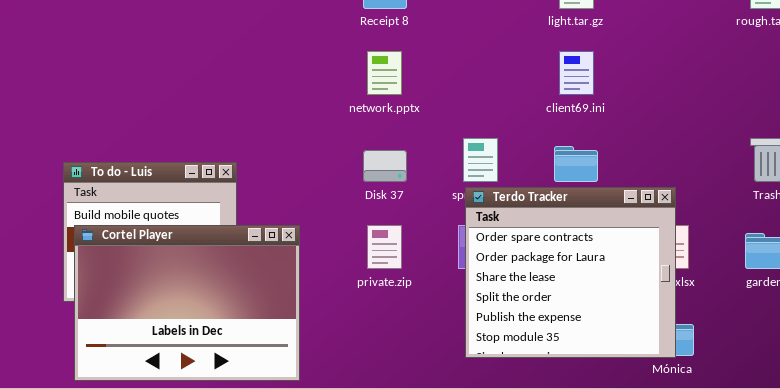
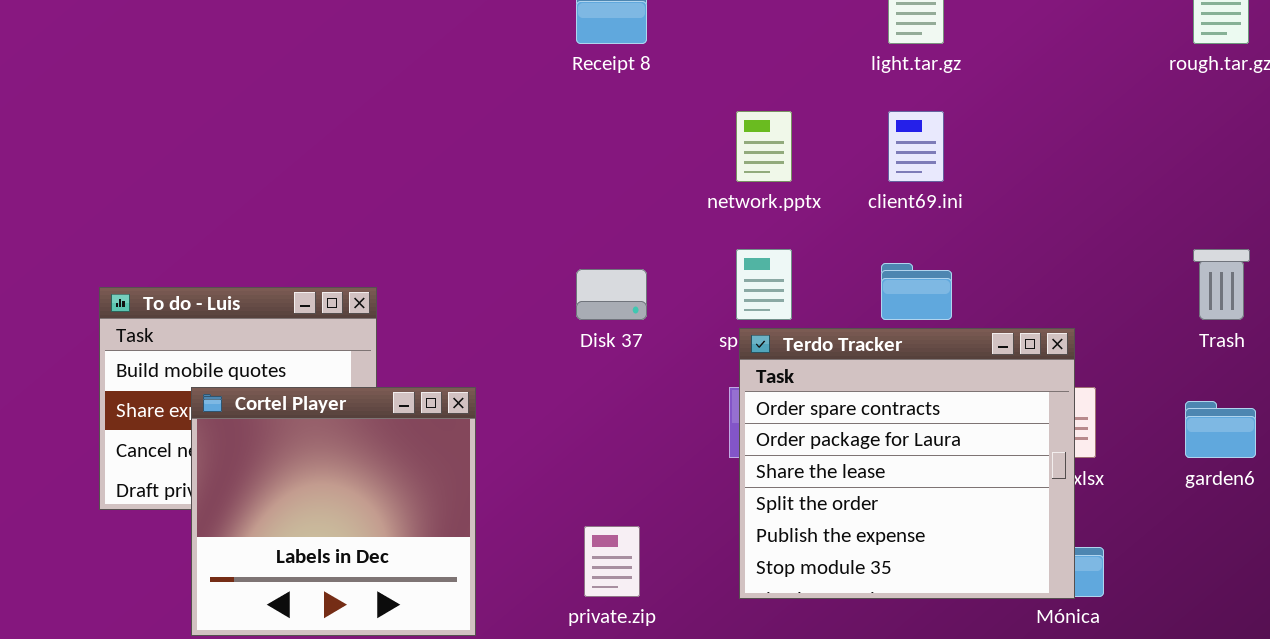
network.pptx: [367,51,402,95] -> [736,111,792,182], moved
Cortel Player: [74,225,300,381] -> [191,387,476,636], resized
private.zip: [367,225,402,269] -> [584,526,640,597], moved

